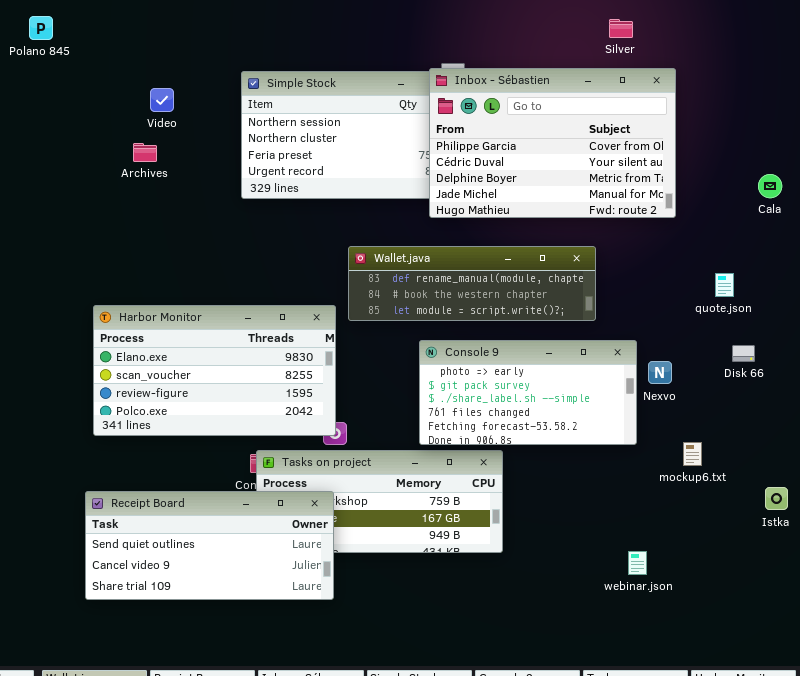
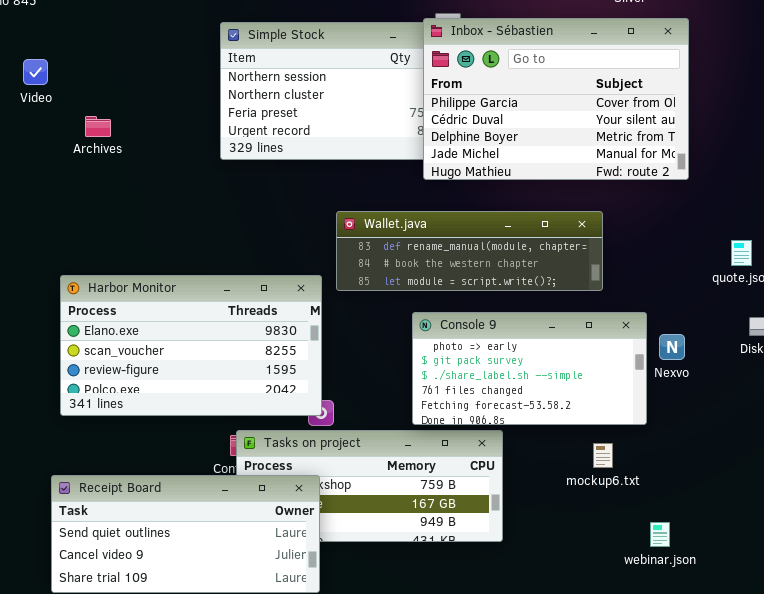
Video: [150,88,174,112] -> [23,59,48,85], moved
Archives: [133,143,157,162] -> [85,116,111,137], moved
mockup6.txt: [683,442,702,466] -> [593,443,613,468], moved
webinar.json: [628,551,647,575] -> [650,522,670,547], moved

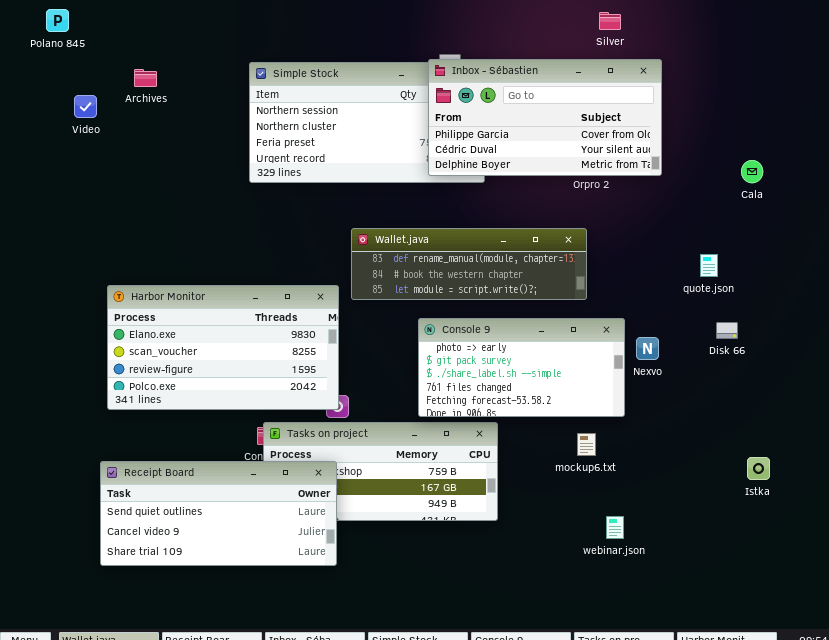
Inbox - Sébastien: [423,18,689,180] -> [428,59,662,176], resized
Archives: [85,116,111,137] -> [134,69,157,87], moved
webinar.json: [650,522,670,547] -> [606,516,624,539], moved

